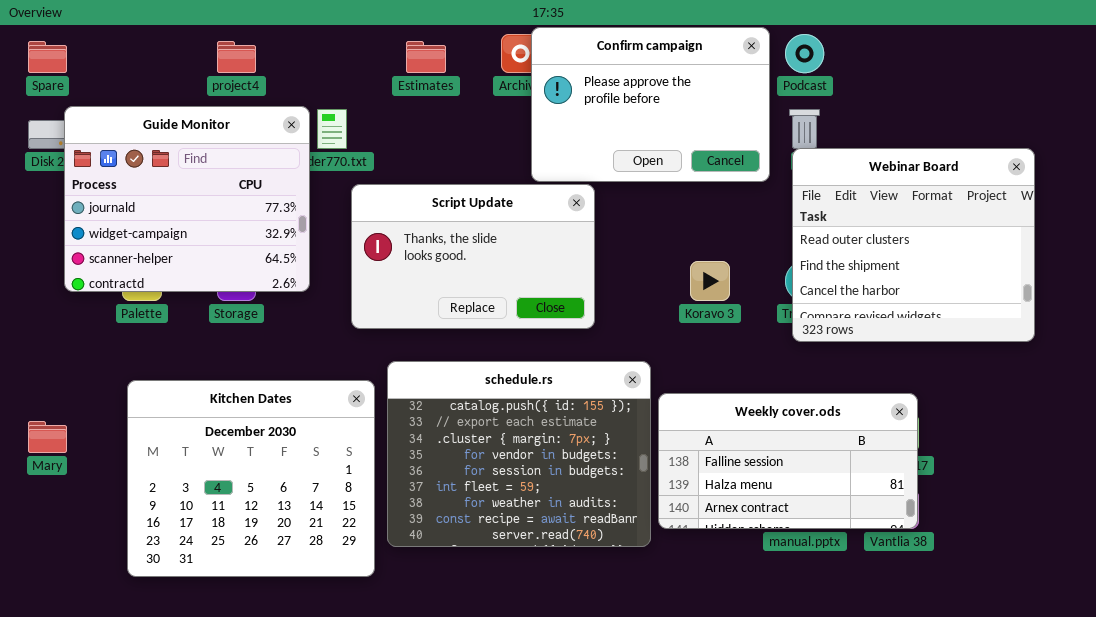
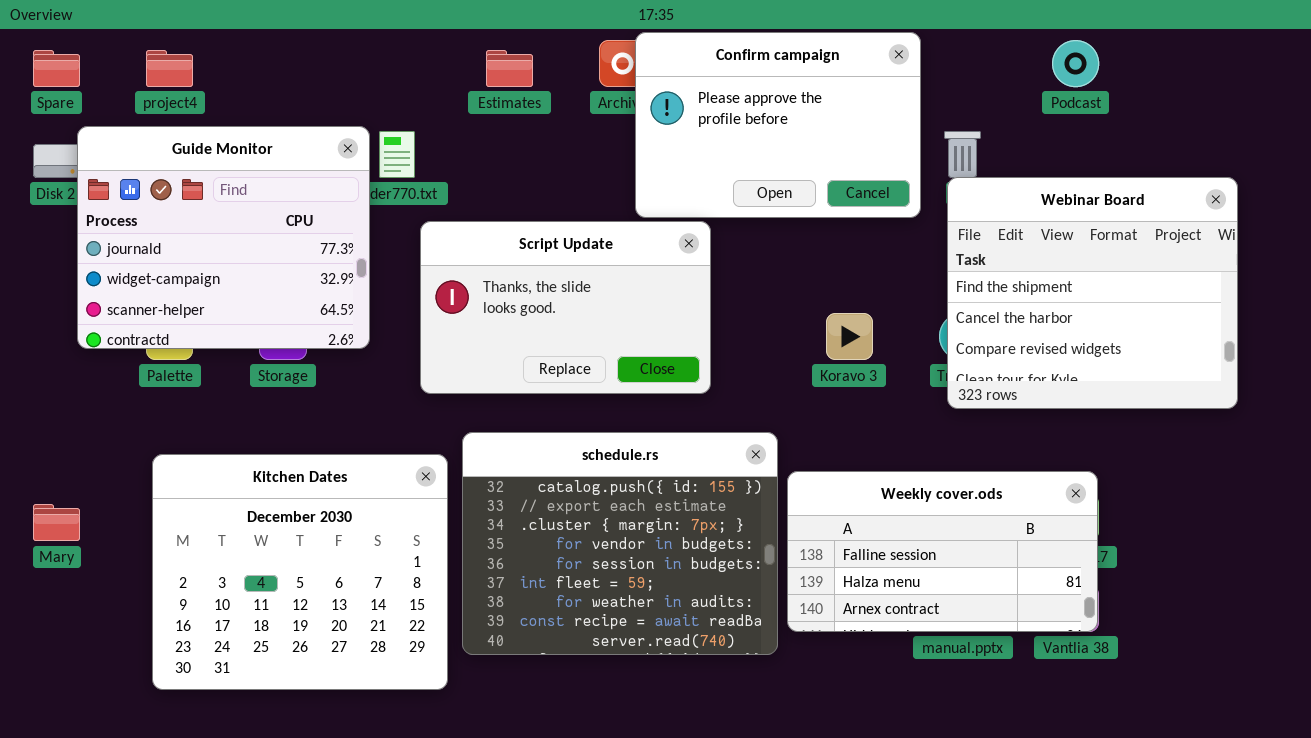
Podcast: [785,34,824,73] -> [1052,40,1099,87], moved
project4: [217,41,256,73] -> [146,50,193,87], moved
Webinar Board: [792,148,1035,342] -> [947,177,1238,409], scrolled down 1 row

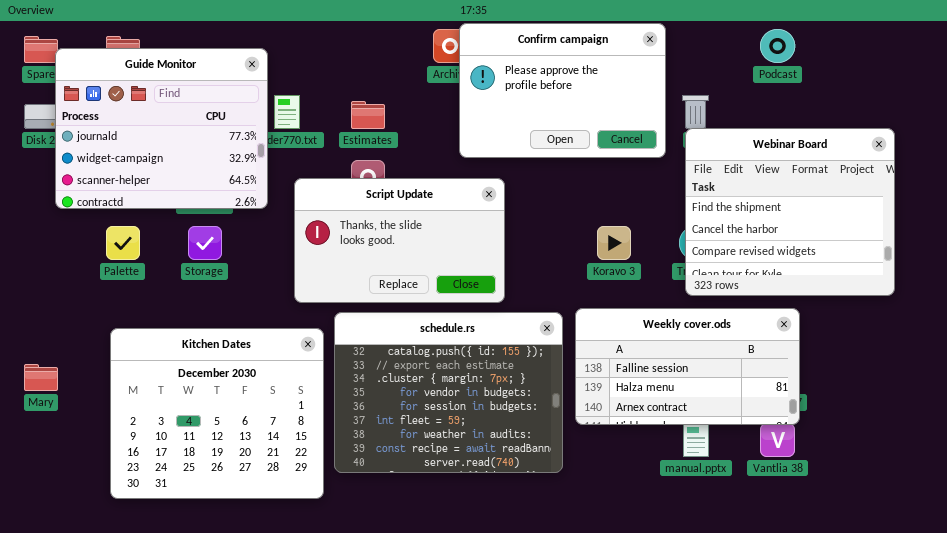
Estimates: [486,50,533,87] -> [351,101,385,129], moved
Guide Monitor: [77,126,370,349] -> [55,48,268,209], moved
Script Update: [420,221,711,394] -> [294,178,505,303], moved
Weekly cover.ods: [787,471,1098,632] -> [575,308,800,425], moved

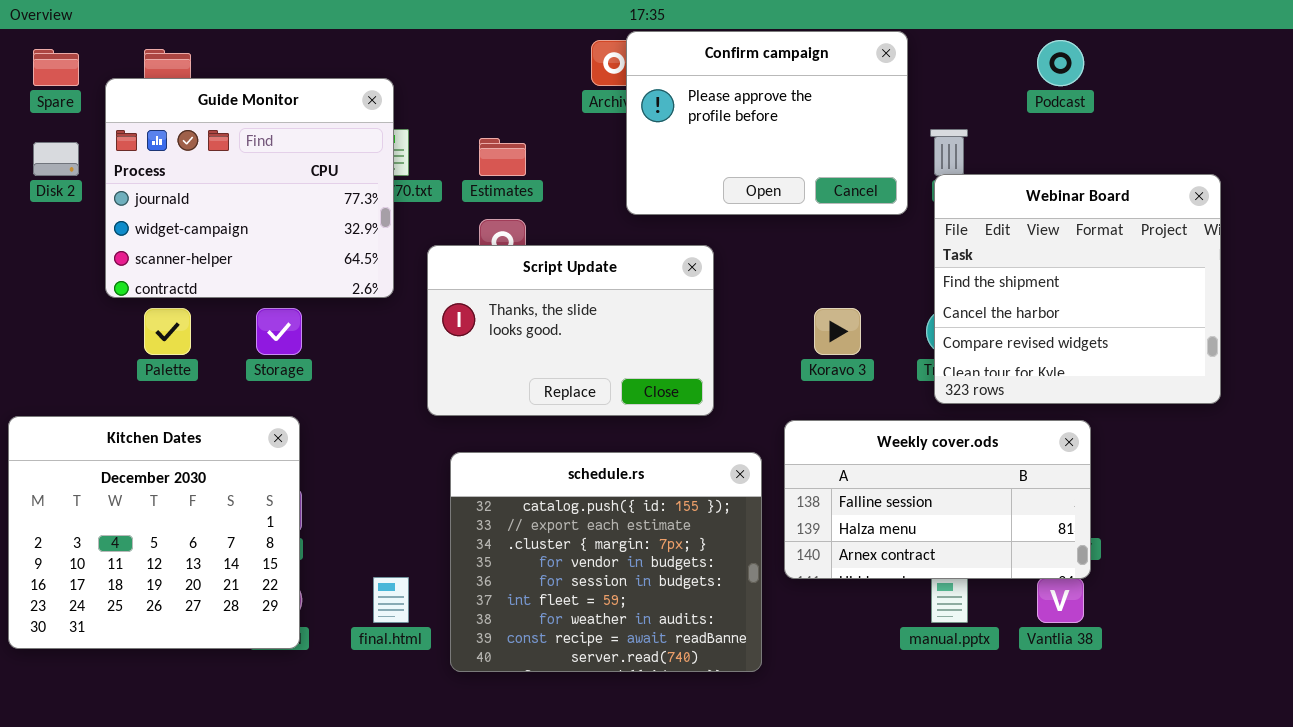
Guide Monitor: [55,48,268,209] -> [105,78,394,298], moved
Script Update: [294,178,505,303] -> [427,245,714,416], moved
schedule.rs: [334,312,563,473] -> [450,452,762,672], moved
Kitchen Dates: [110,328,324,499] -> [8,416,300,649], moved

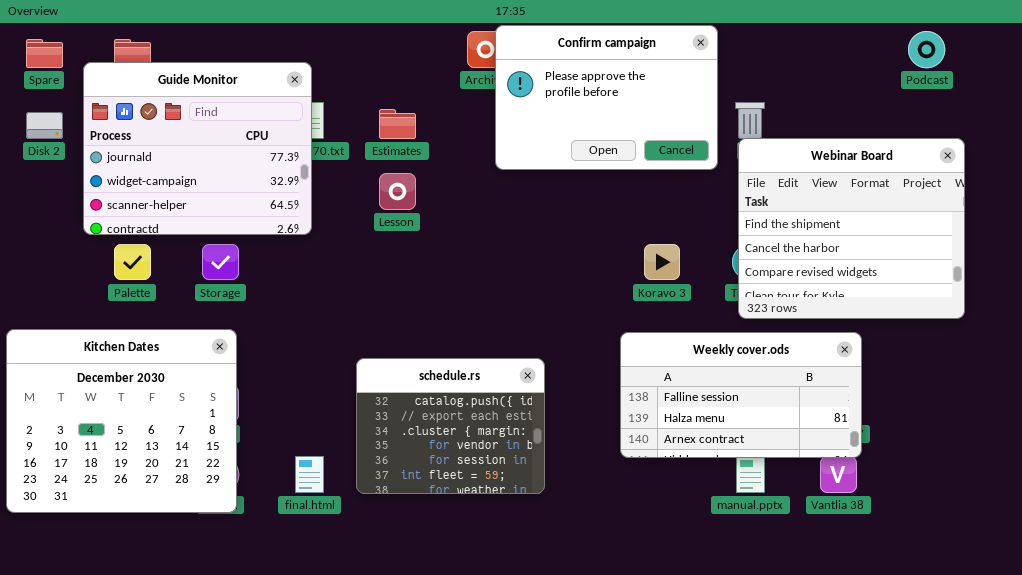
Podcast: [1037,40,1084,86] -> [908,31,945,68], moved
Script Update: [427,245,714,416] -> none, closed
schedule.rs: [450,452,762,672] -> [356,358,545,494], resized

